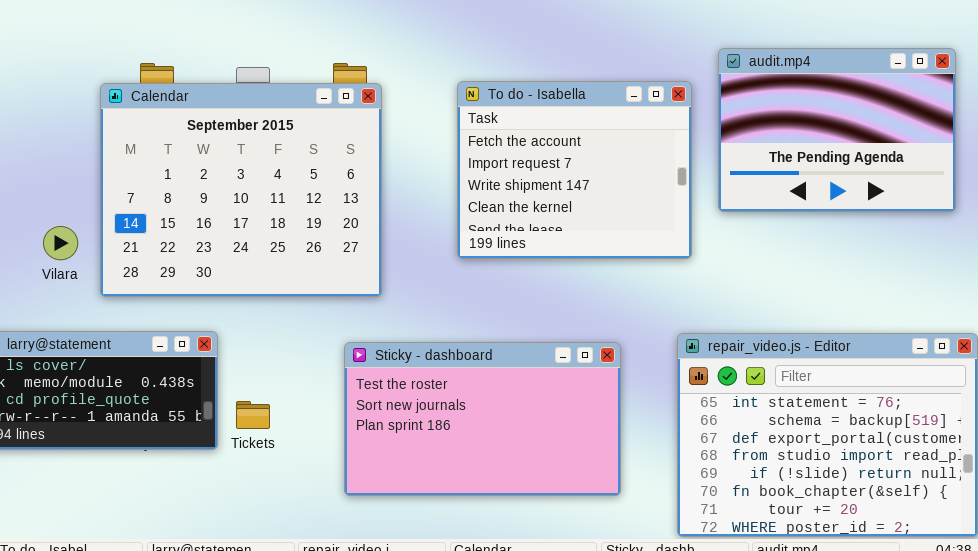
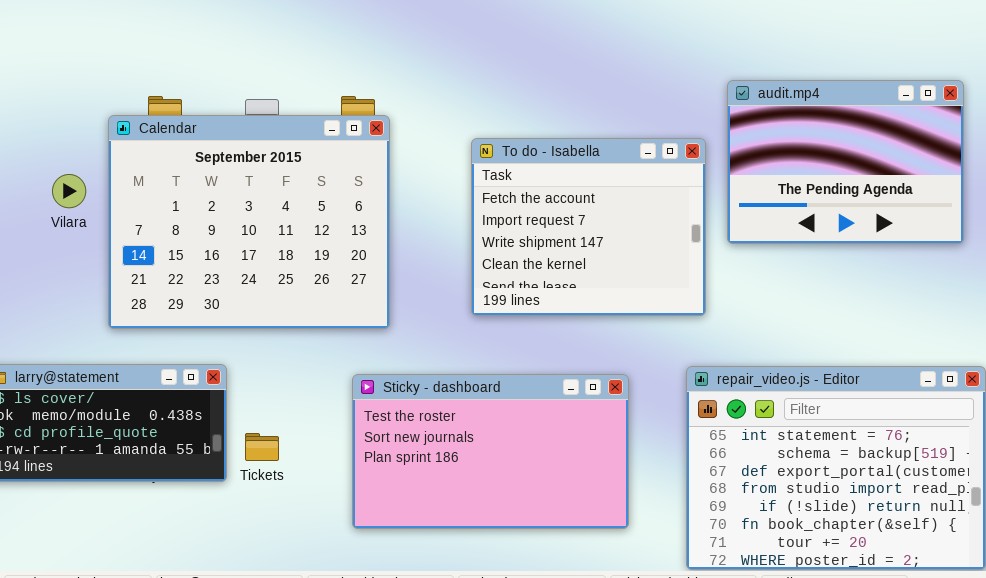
To do - Isabella: [457,81,692,259] -> [471,138,706,316], moved
Vilara: [43,226,78,260] -> [52,174,86,208], moved

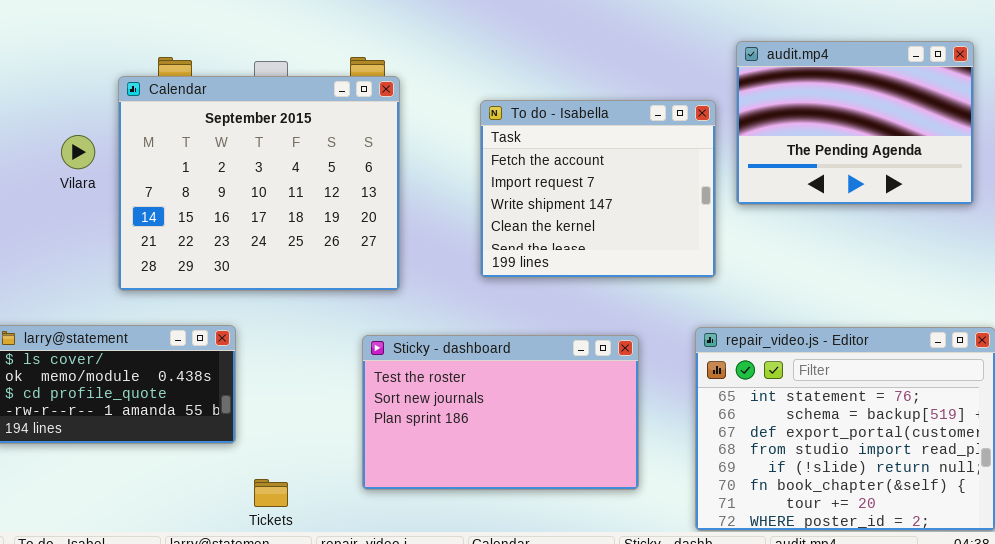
Tickets: [245,433,279,461] -> [254,479,288,507], moved

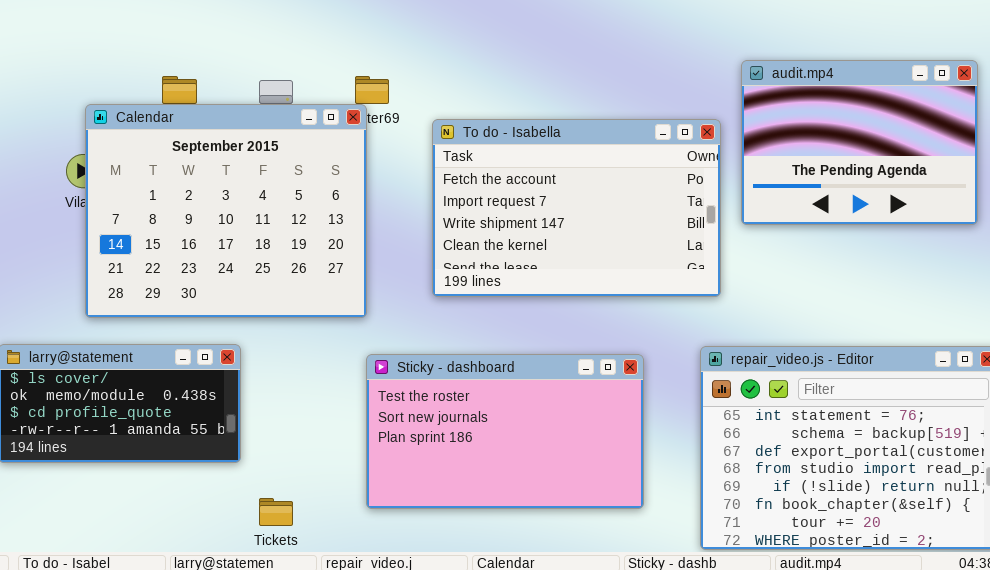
Calendar: [118,76,400,291] -> [85,104,367,318], moved
To do - Isabella: [480,100,716,278] -> [432,119,721,297], resized

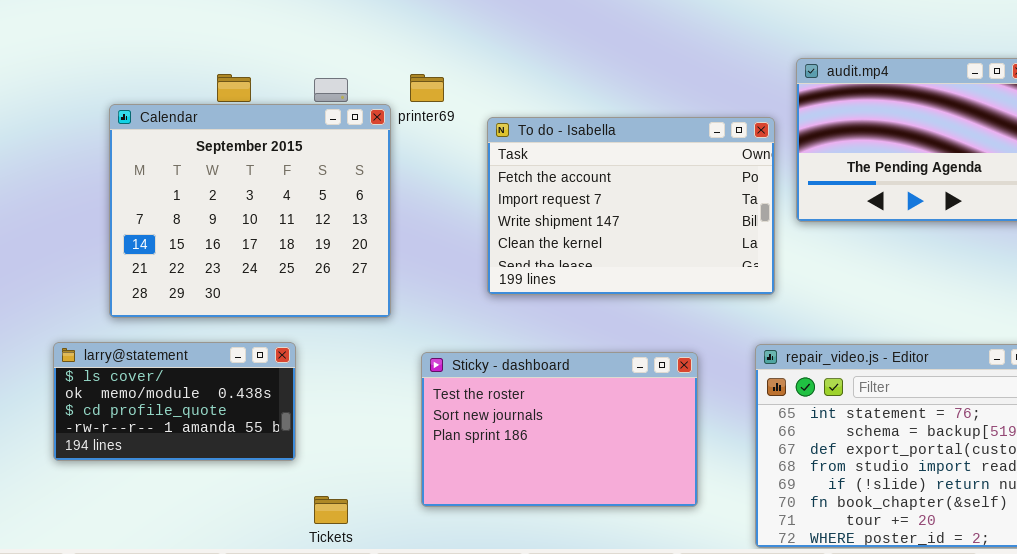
Calendar: [85,104,367,318] -> [109,104,391,318], moved

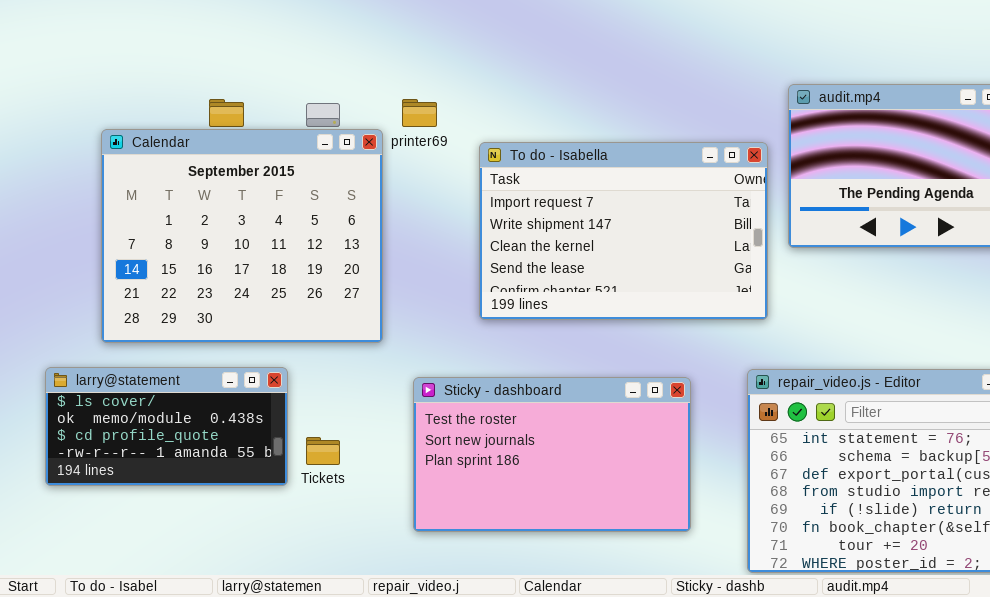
To do - Isabella: [487,117,775,295] -> [479,142,768,320], scrolled down 1 row
Tickets: [314,496,348,524] -> [306,437,340,465], moved

